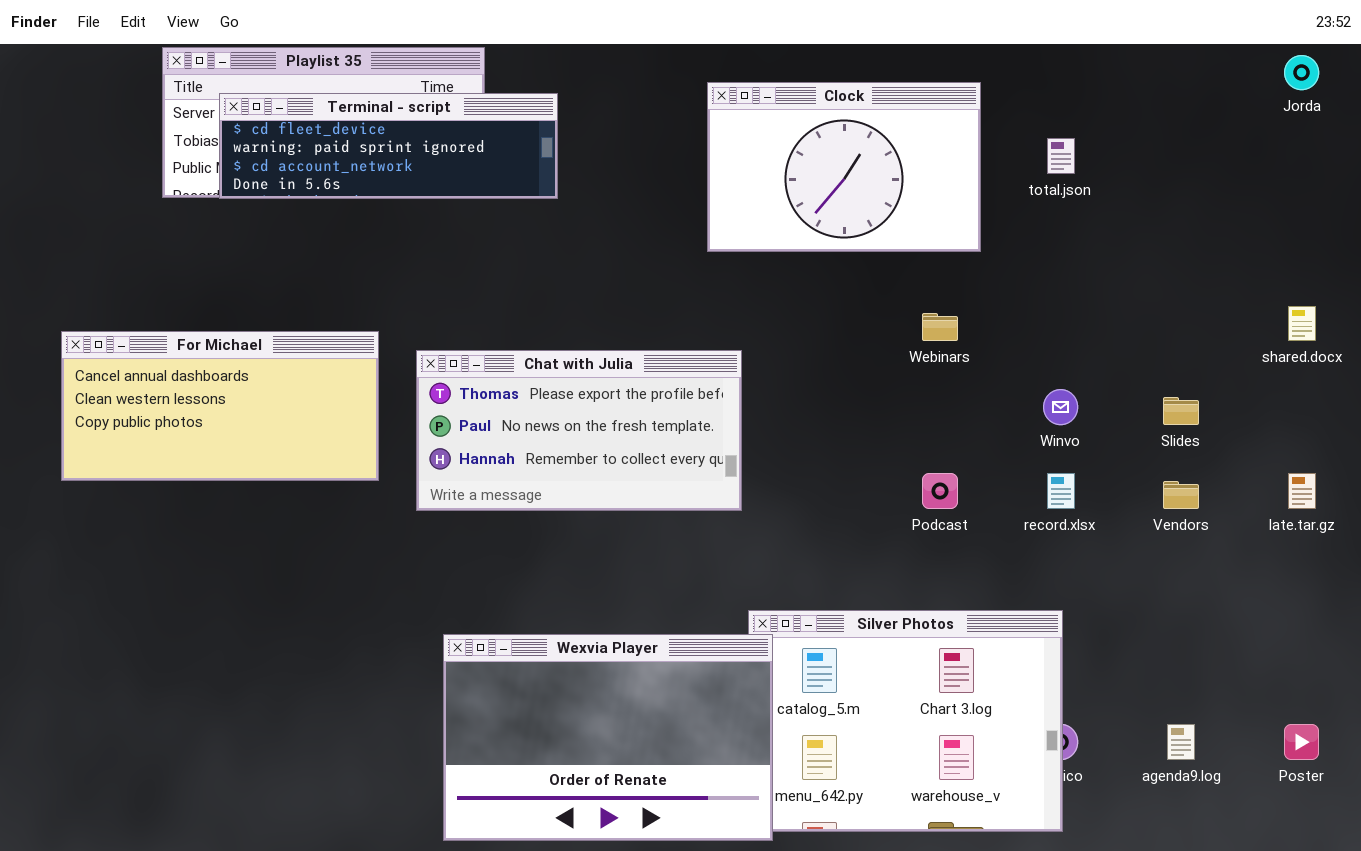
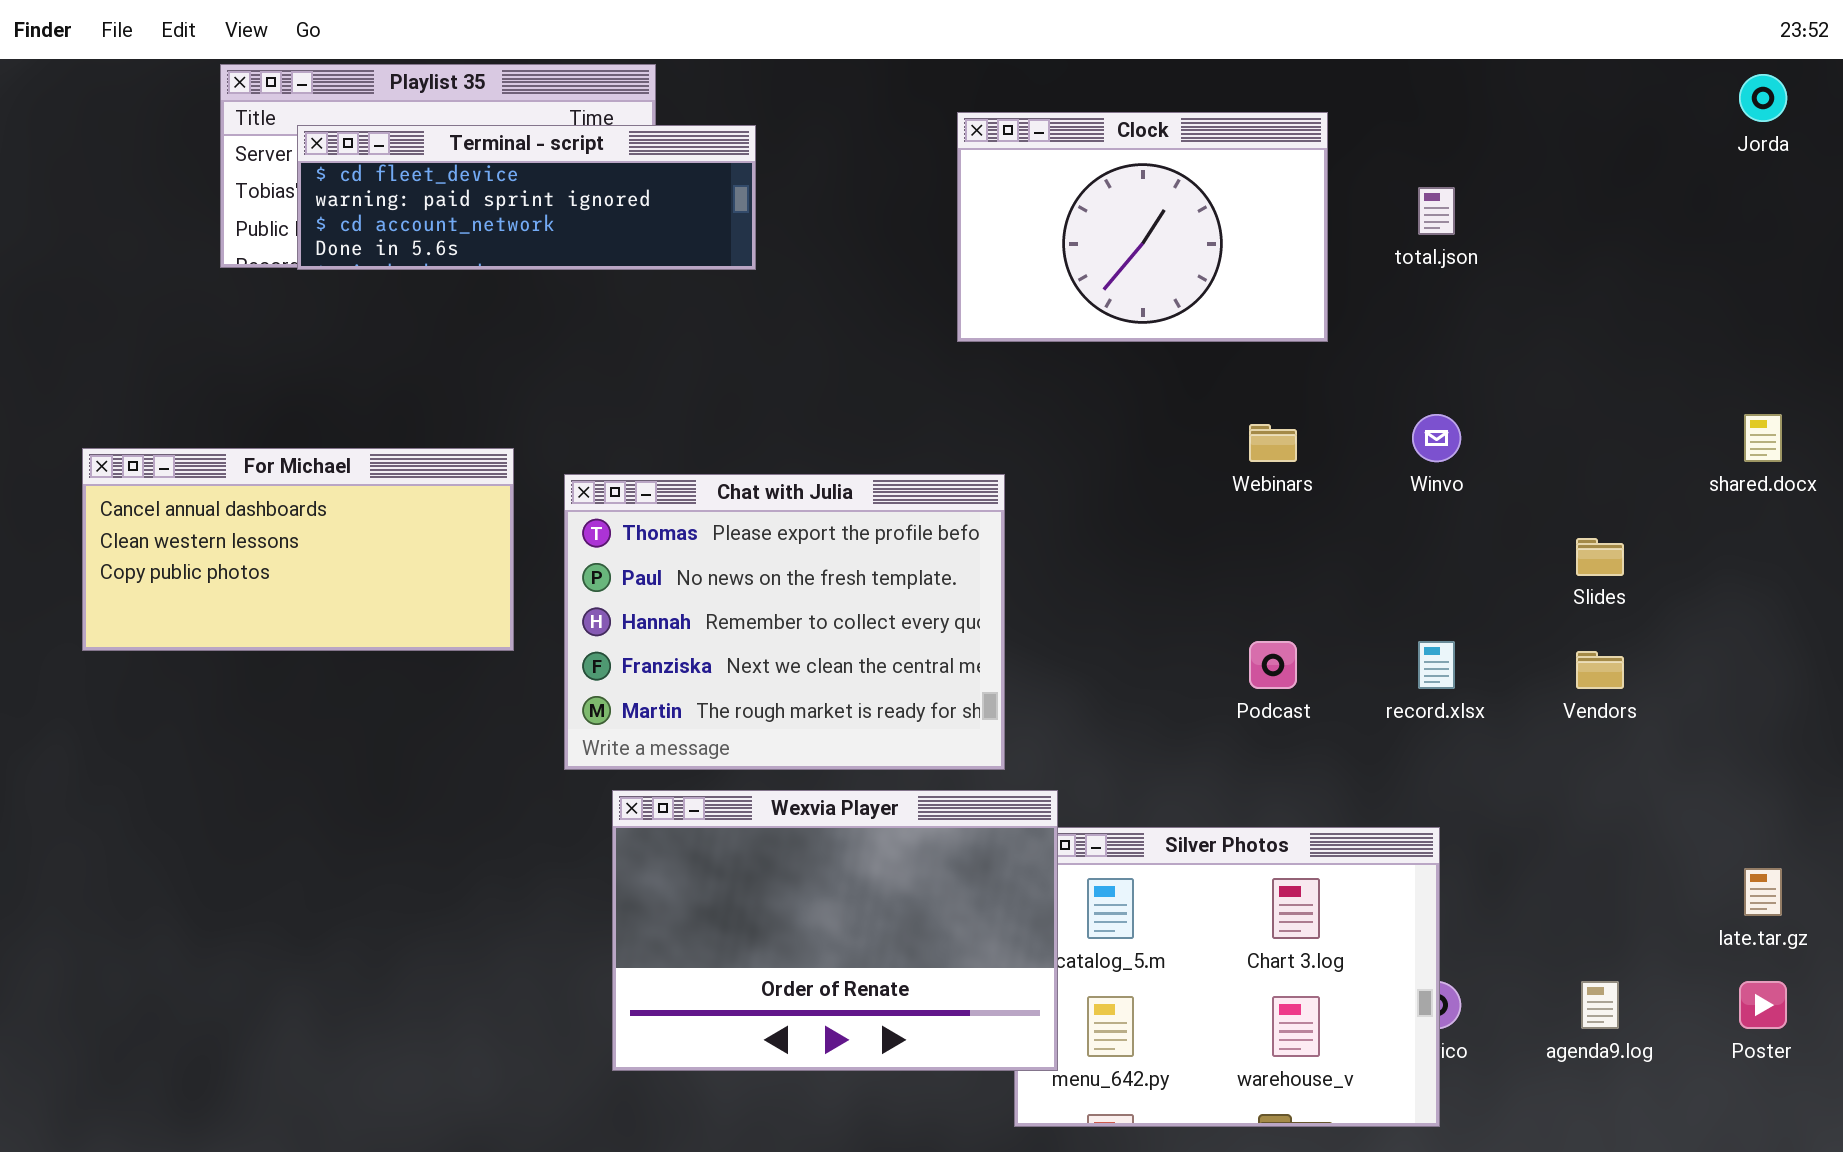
Chat with Julia: [416,350,742,511] -> [564,474,1005,770], resized
Winvo: [1043,389,1078,425] -> [1412,414,1461,462], moved
late.tar.gz: [1288,473,1316,509] -> [1744,868,1782,916], moved
Wexvia Player: [443,634,773,841] -> [612,790,1058,1071], moved

